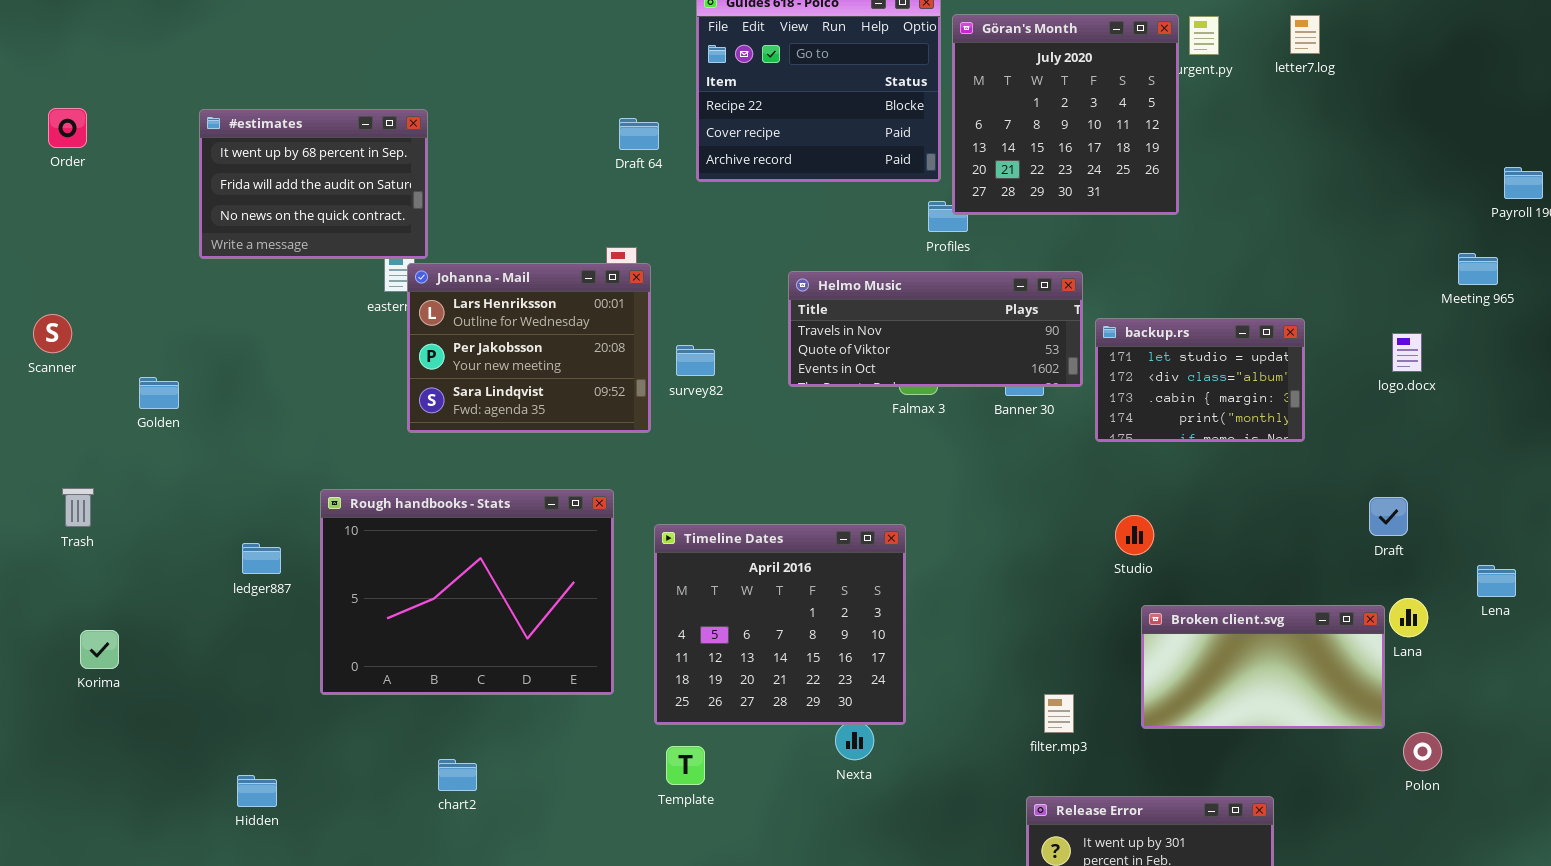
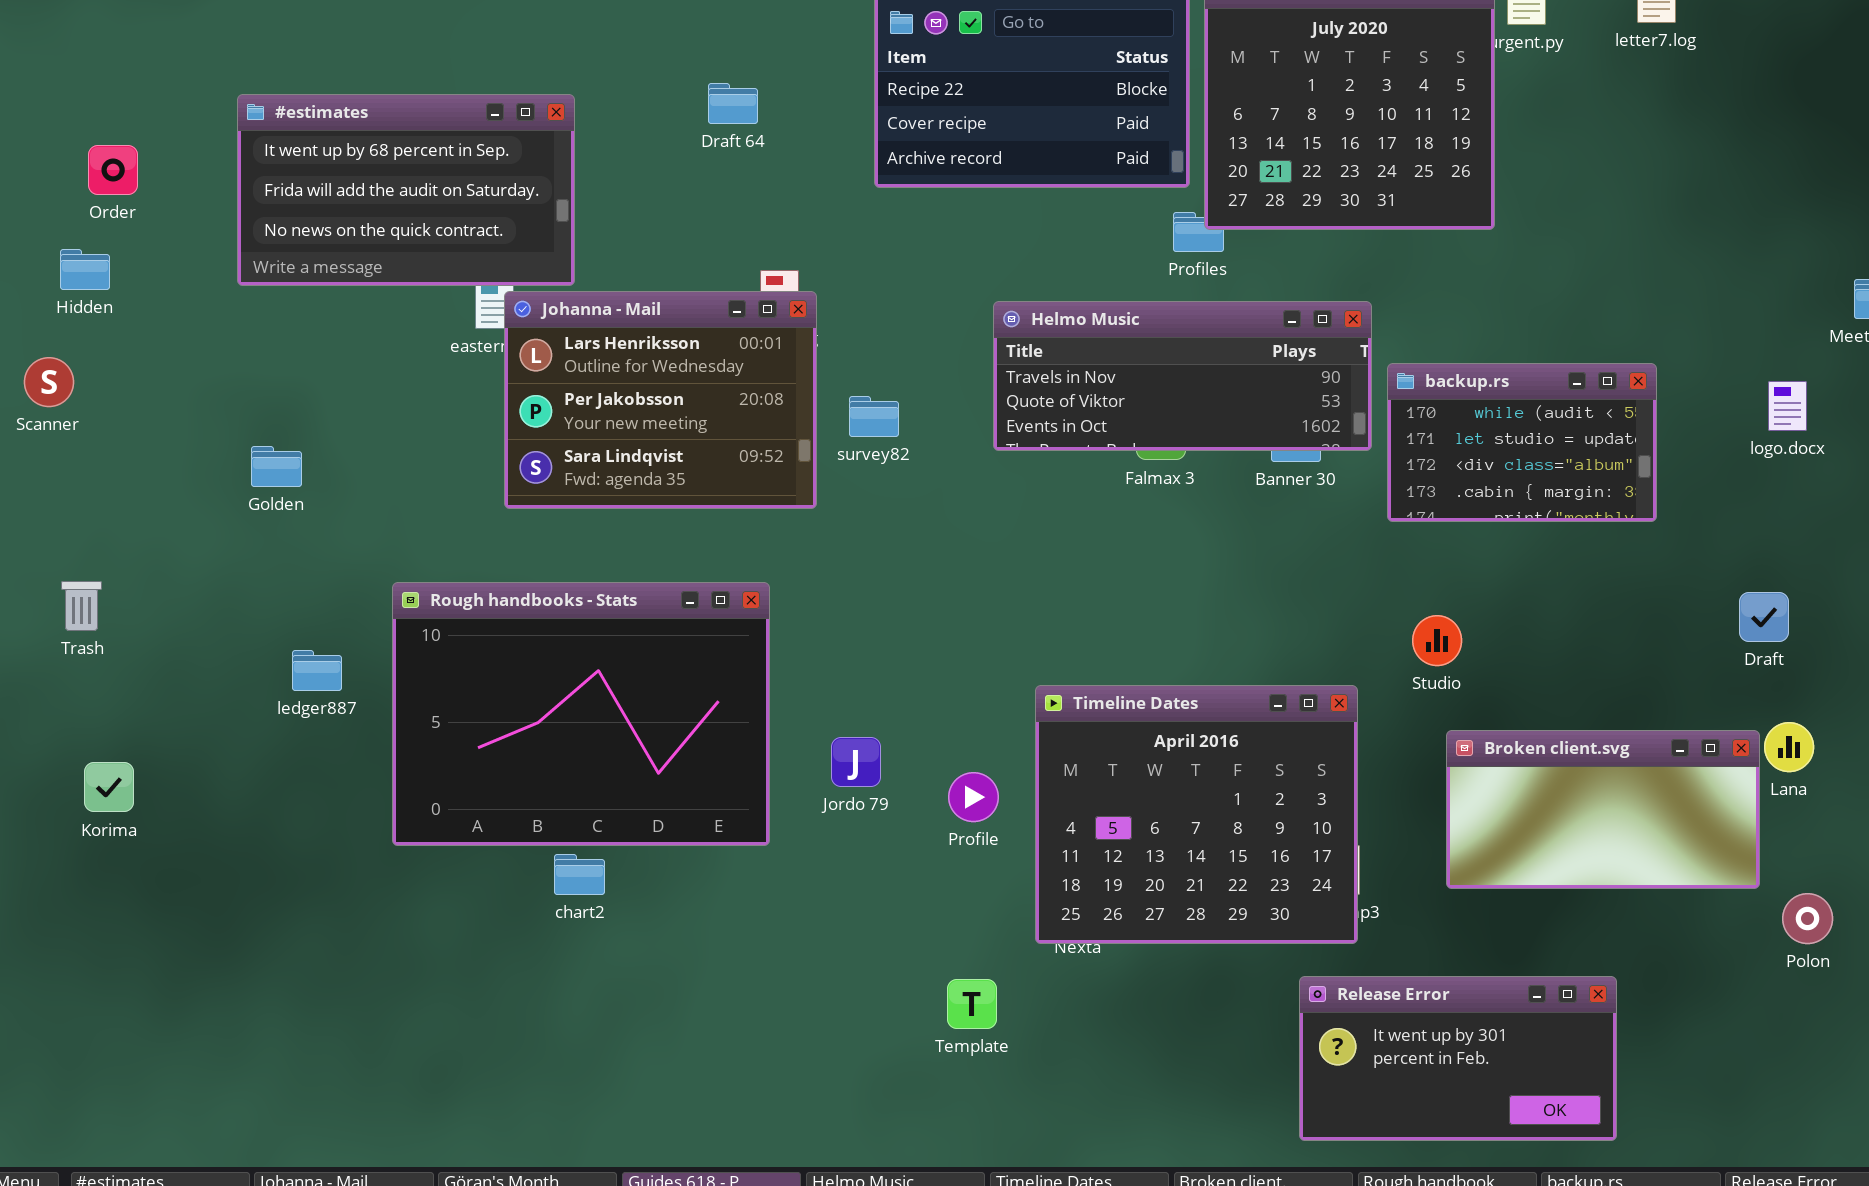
Order: [48,108,87,148] -> [88,145,138,195], moved
#estimates: [199,109,428,259] -> [237,94,575,286], resized
Draft 64: [619,118,659,150] -> [708,83,758,124], moved
backup.rs: [1095,318,1305,442] -> [1387,363,1657,522], scrolled up 1 row
Golden: [139,377,179,409] -> [251,446,302,487], moved
Timeline Dates: [654,524,906,725] -> [1035,685,1358,944], moved
Template: [666,746,705,785] -> [947,979,997,1029], moved
chart2: [438,759,477,791] -> [554,854,605,895], moved
Hidden: [237,775,277,807] -> [60,249,110,290], moved

